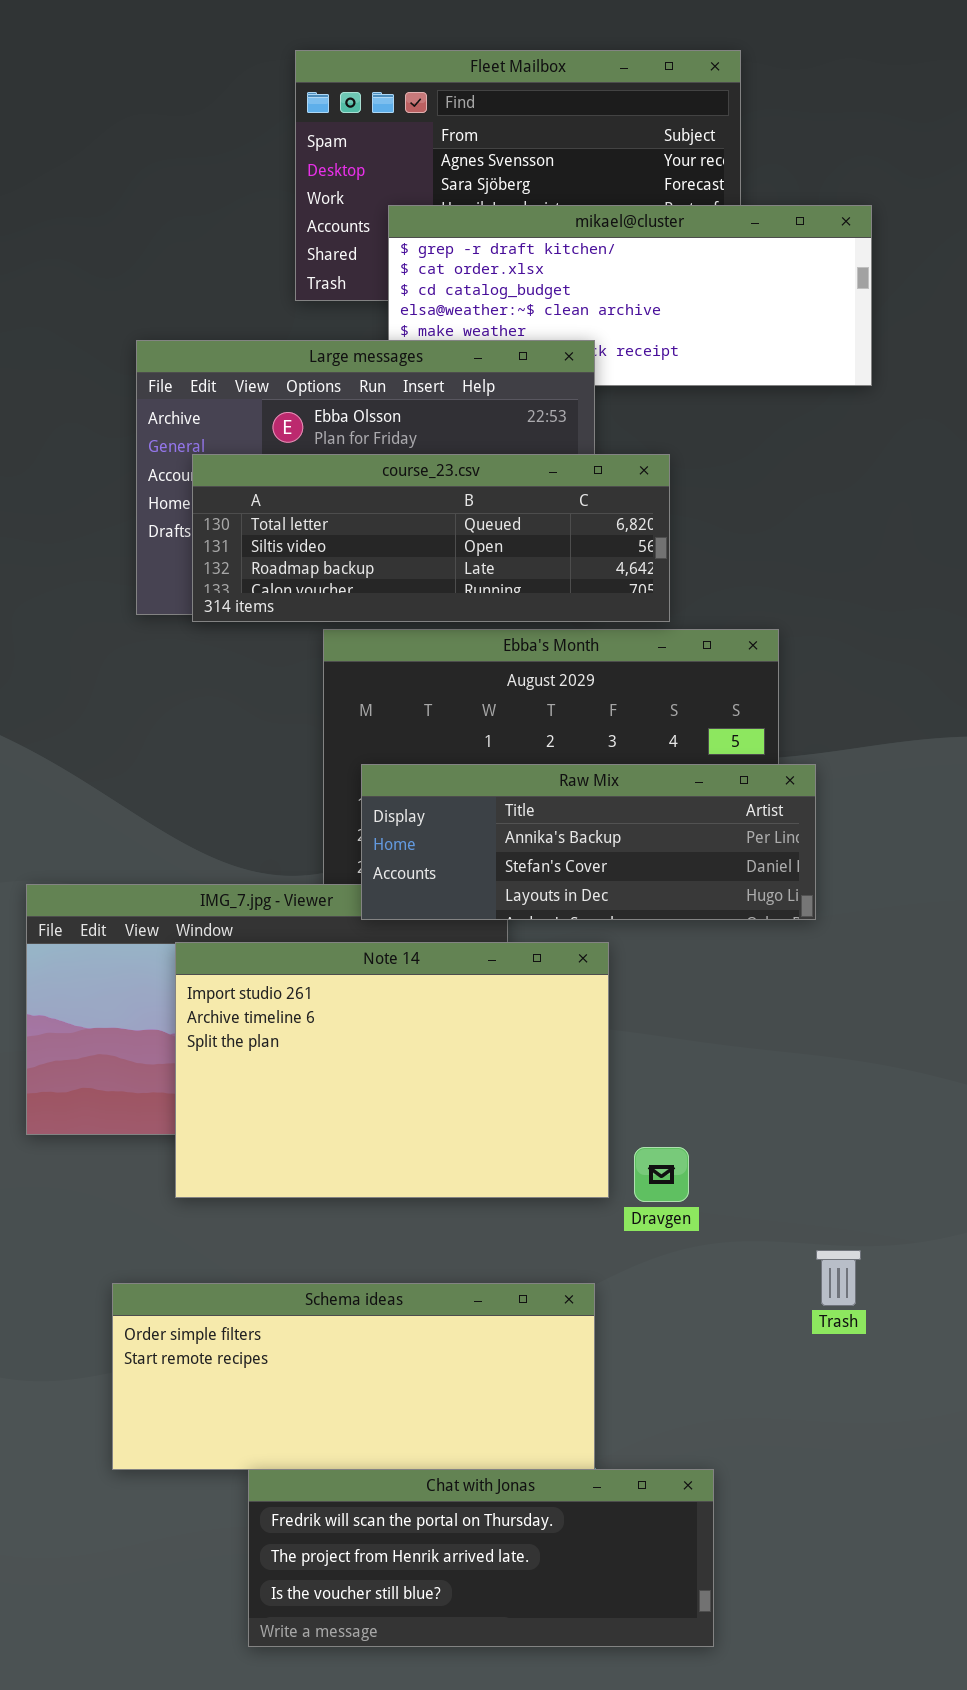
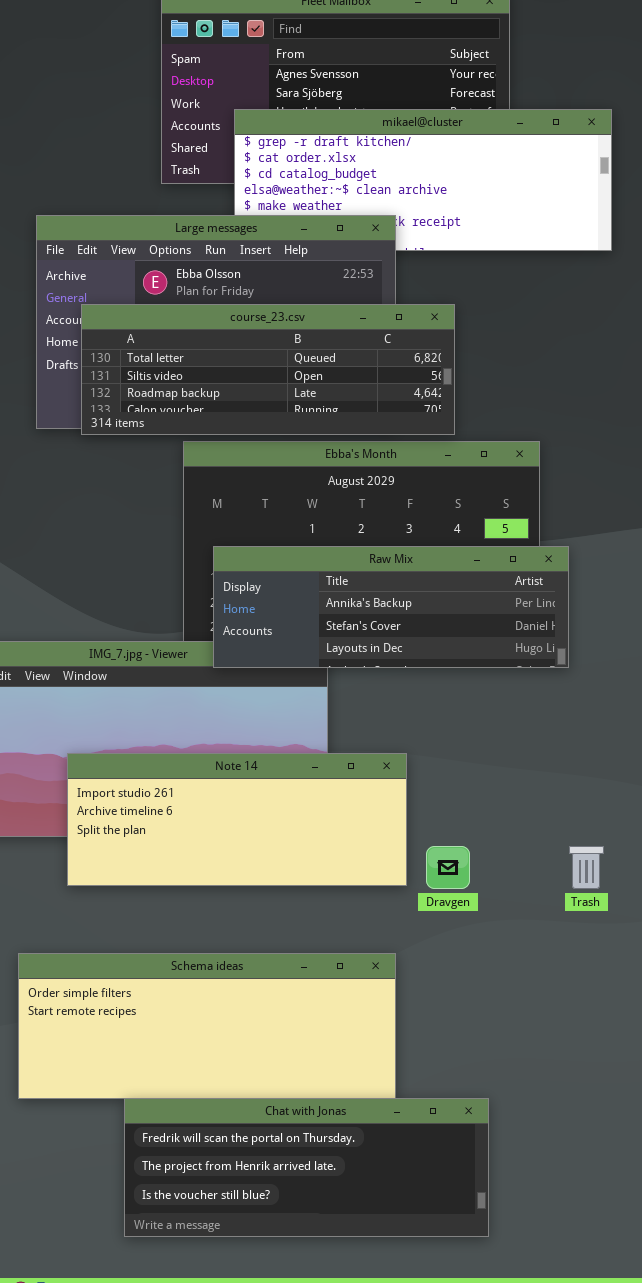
Note 14: [175,942,609,1198] -> [67,753,407,886], resized
Trash: [816,1250,861,1306] -> [569,846,604,889], moved

